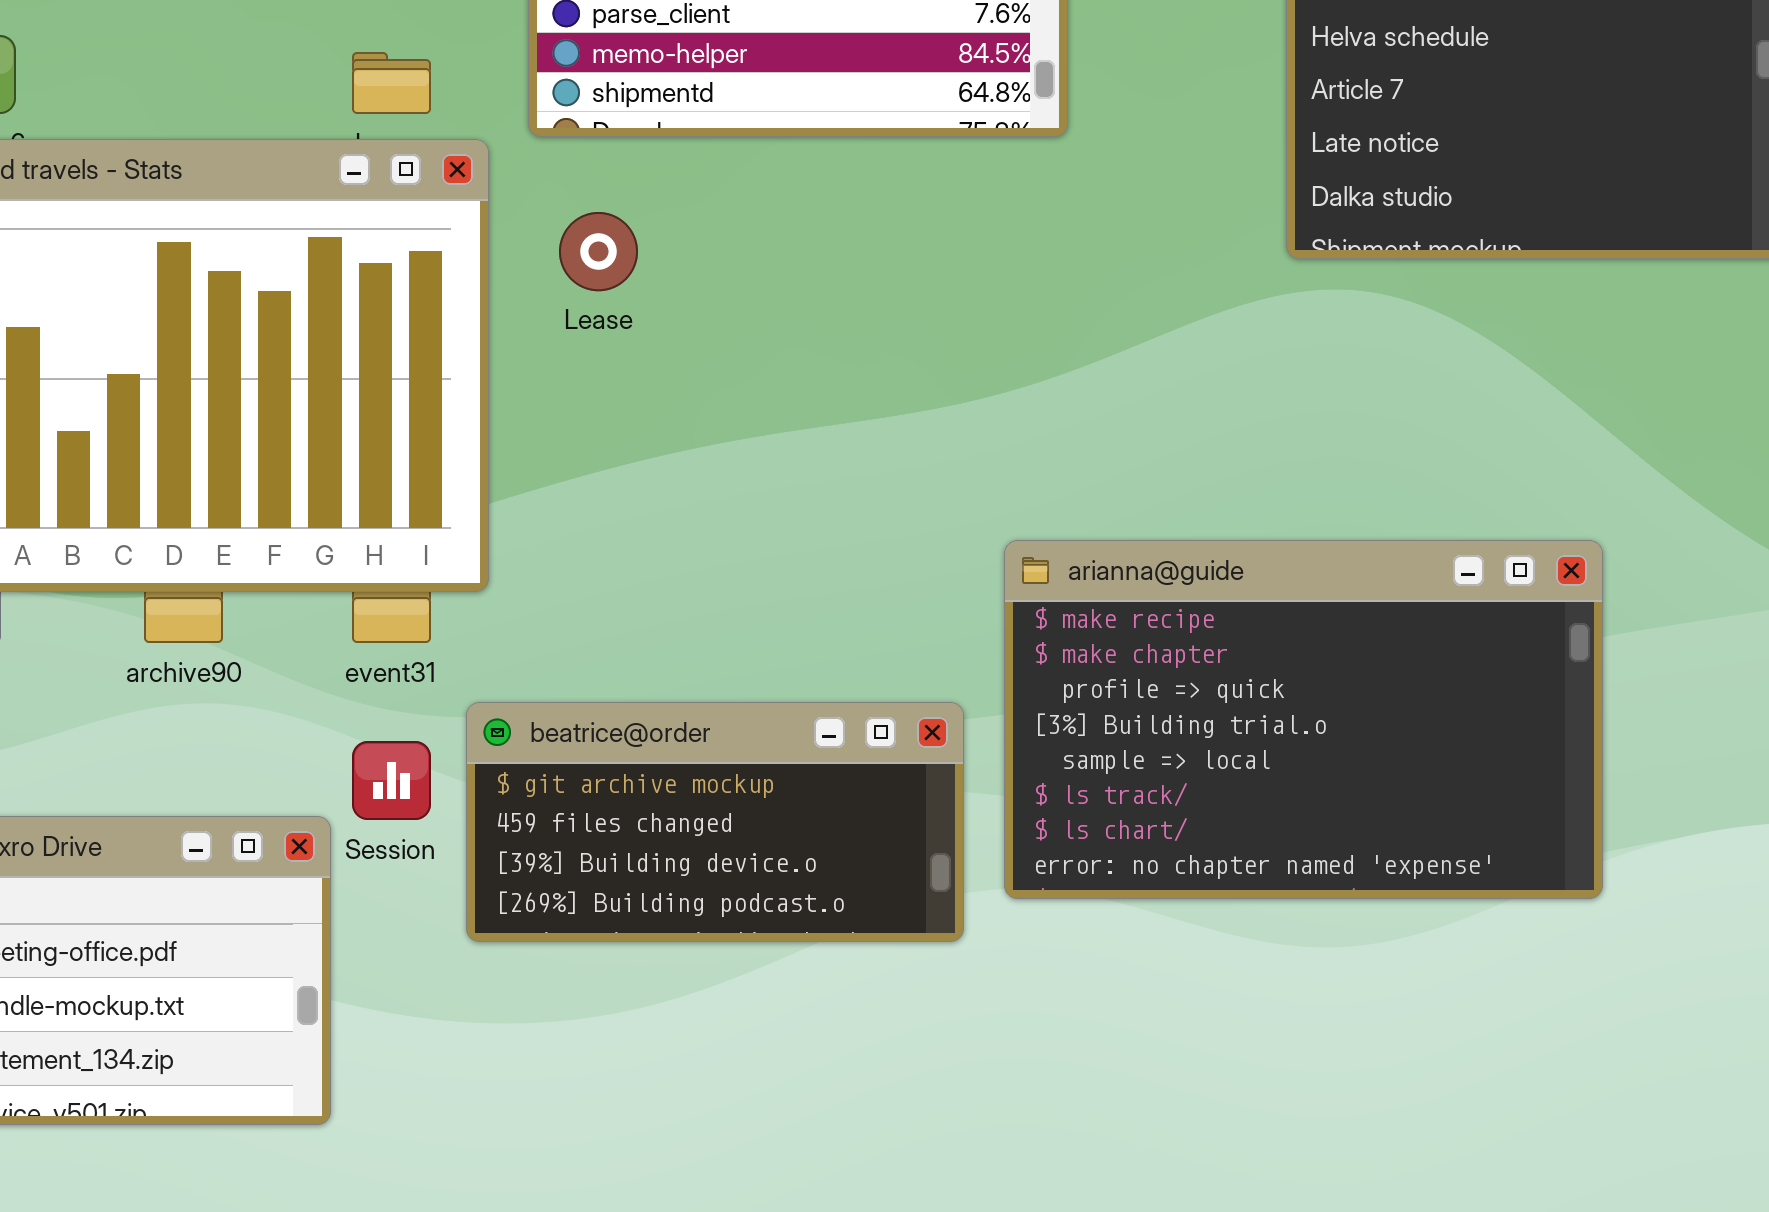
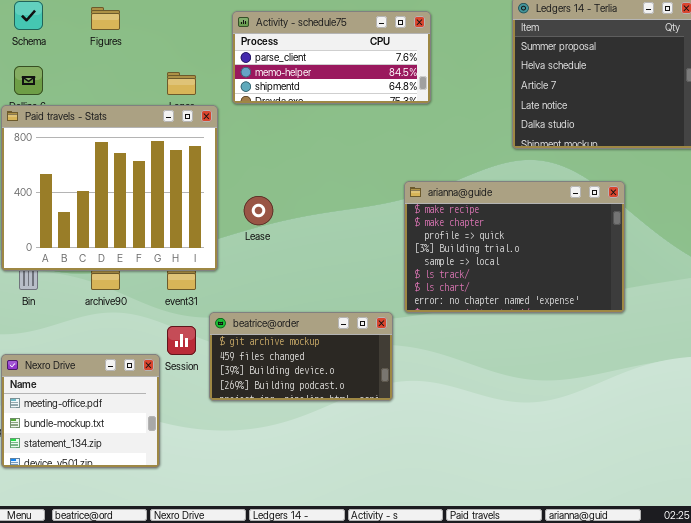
Lease: [559,212,638,291] -> [244,196,273,225], moved
arianna@guide: [1004,540,1603,899] -> [404,181,625,313], moved

